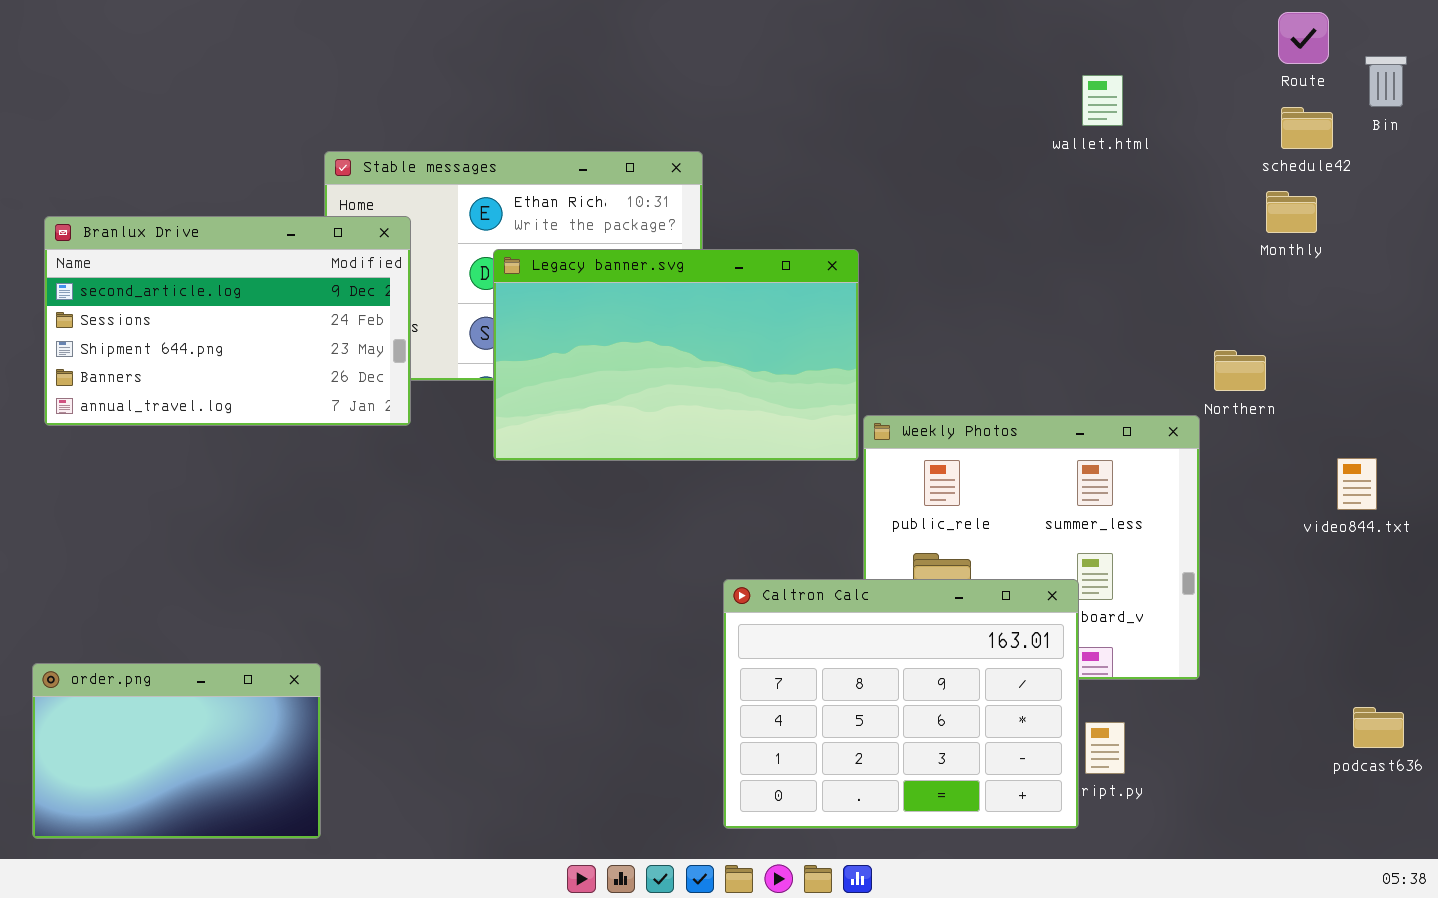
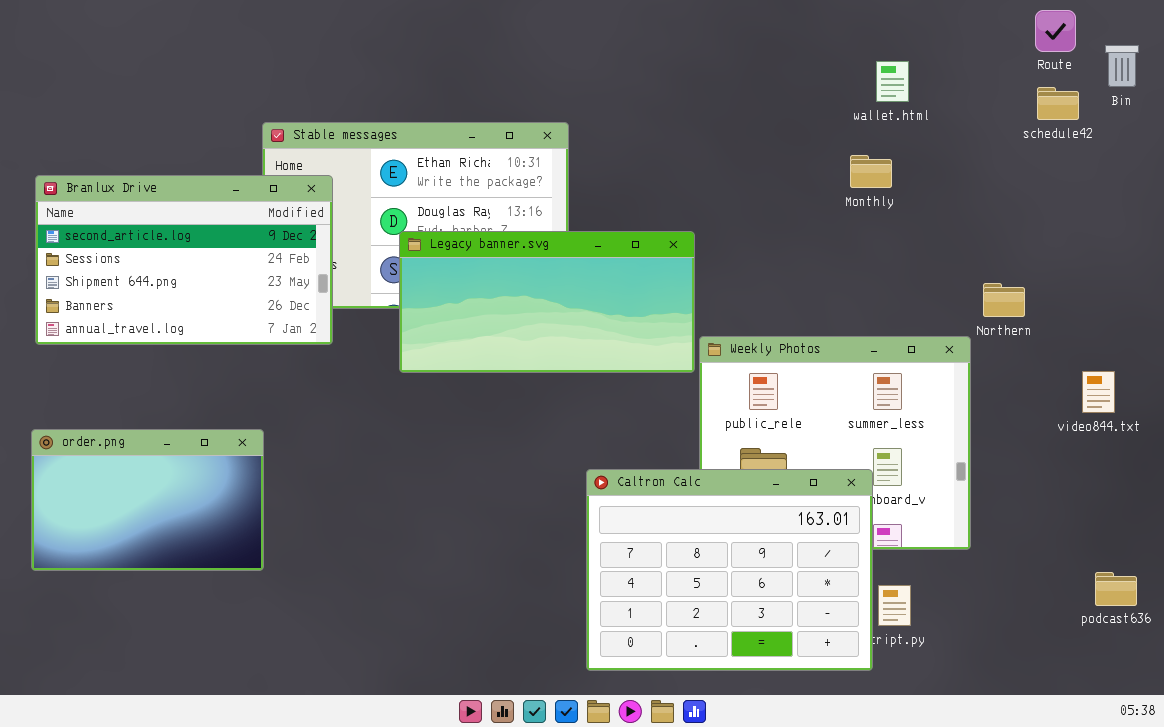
Monthly: [1266,191,1317,233] -> [850,155,892,188], moved
Legacy banner.svg: [493,249,859,461] -> [399,231,695,373], resized
order.png: [32,663,321,839] -> [31,429,264,571], moved

